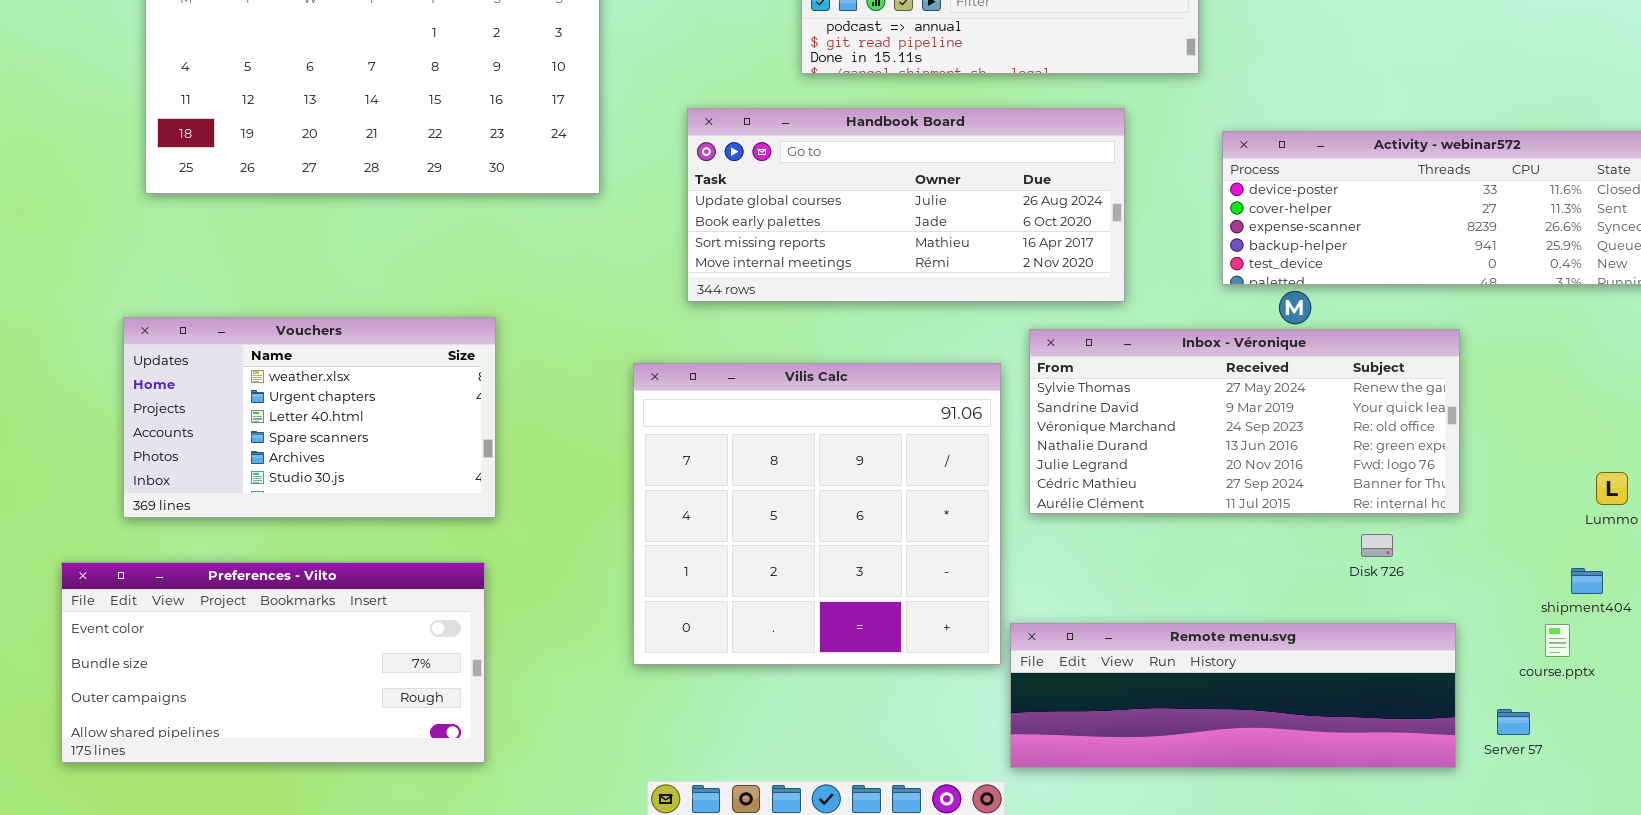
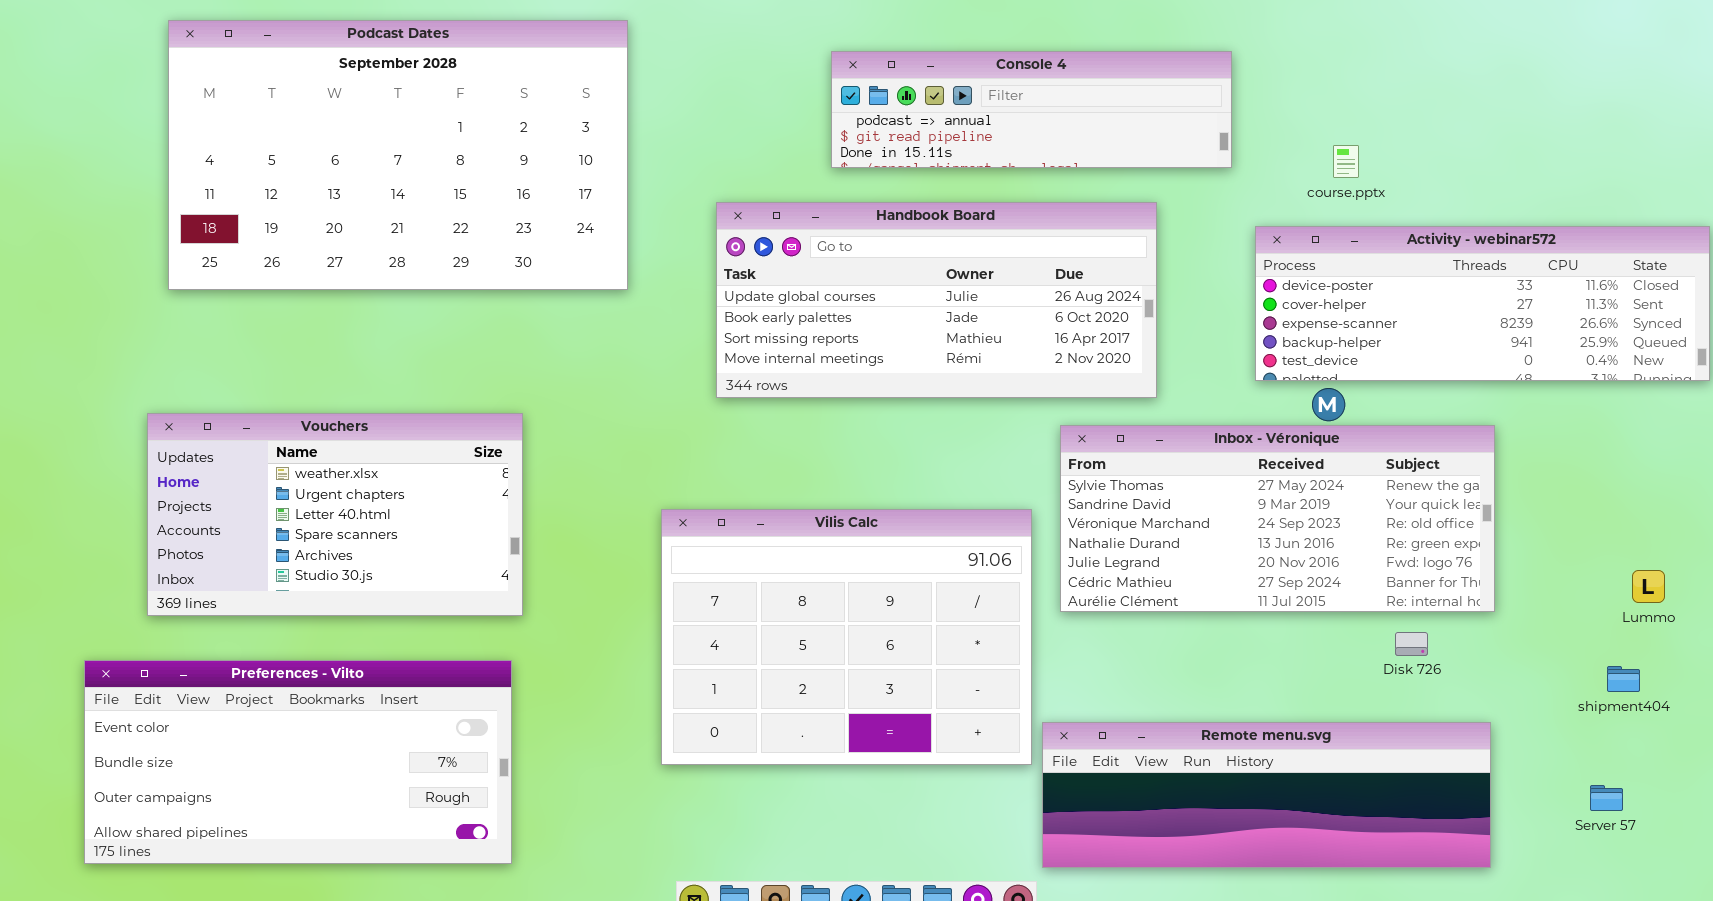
Vilis Calc: [633,363,1001,665] -> [661,509,1032,765], resized
course.pptx: [1545,624,1570,657] -> [1333,145,1359,178], moved
Server 57: [1497,709,1530,735] -> [1590,785,1623,811], moved

